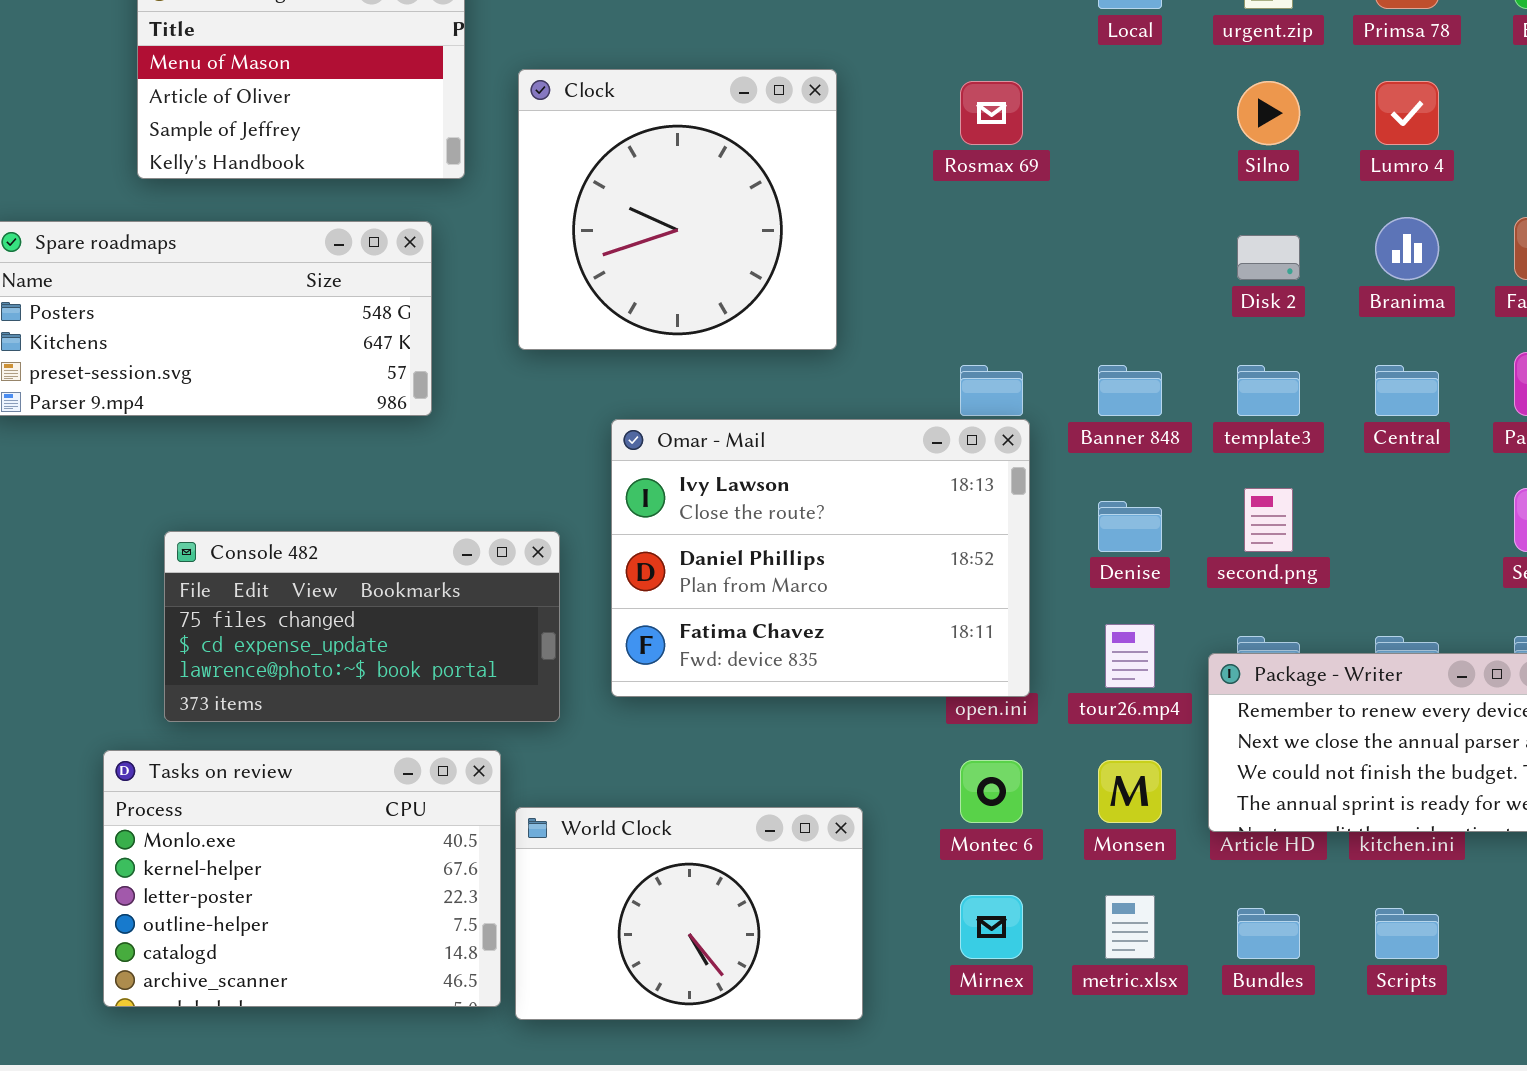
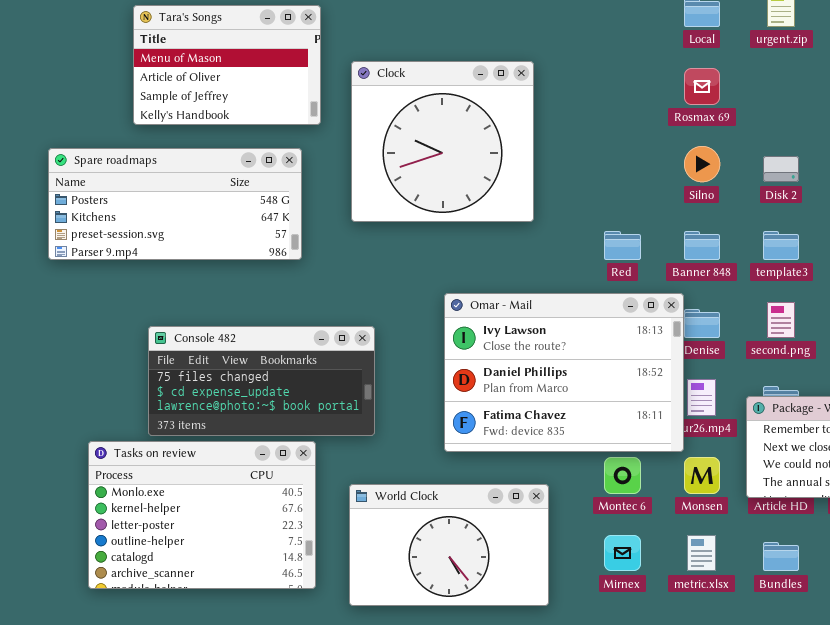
Rosmax 69: [960,81,1023,145] -> [684,68,720,105], moved
Silno: [1237,81,1300,145] -> [684,146,720,182], moved
Omar - Mail: [611,419,1030,697] -> [444,293,684,452], moved
Tasks on review: [103,750,501,1007] -> [88,441,316,589], moved

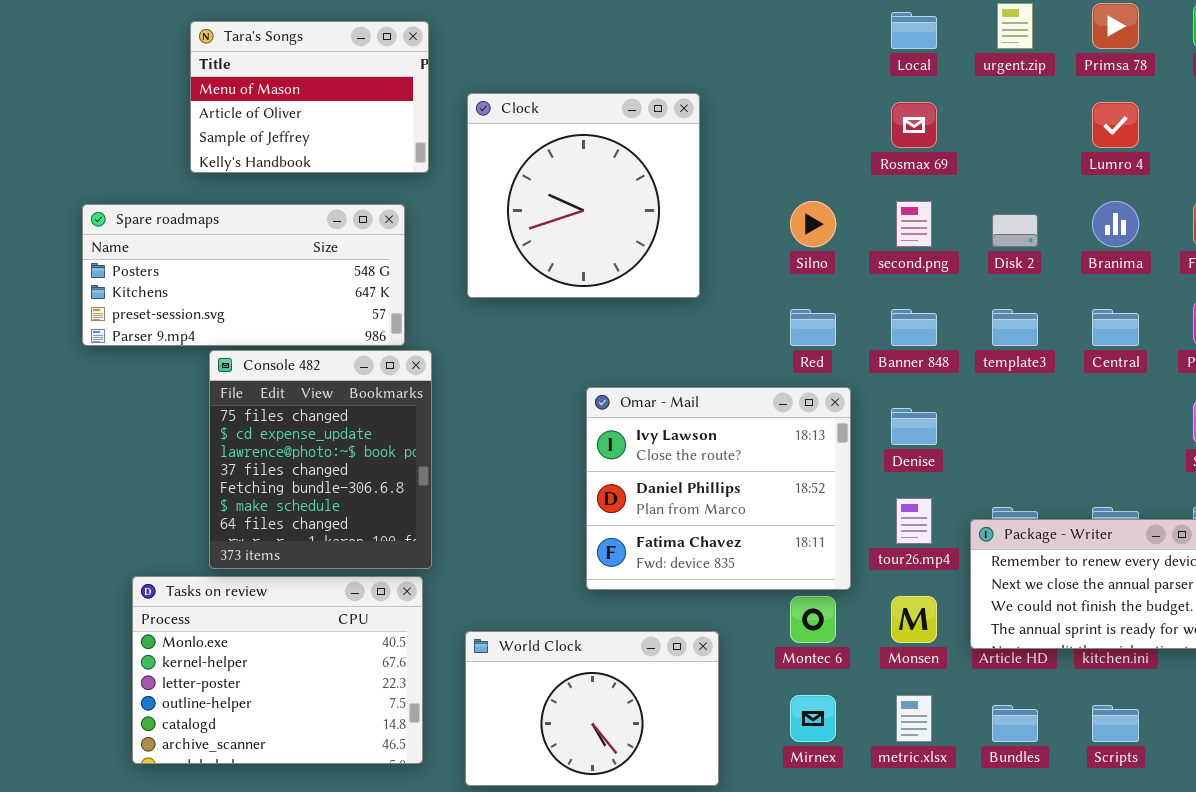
Silno: [684,146,720,182] -> [790,201,836,247], moved
Omar - Mail: [444,293,684,452] -> [586,387,851,590], resized
second.png: [767,302,795,338] -> [896,201,932,247], moved
Console 482: [148,326,375,436] -> [209,350,432,569], resized

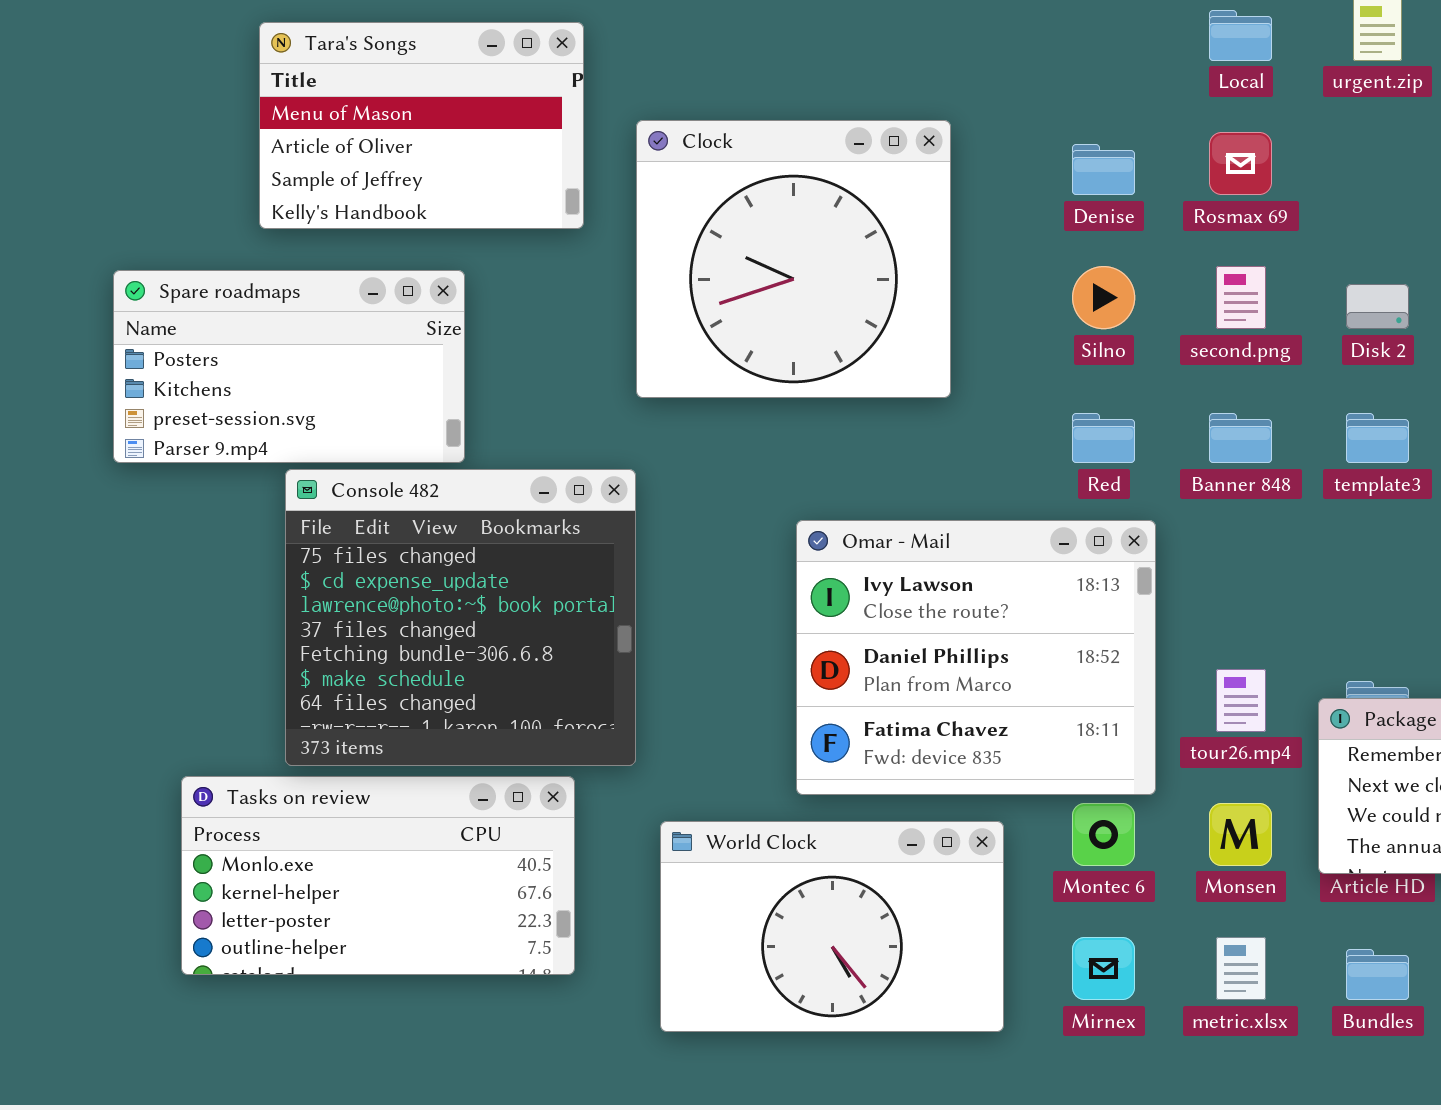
Spare roadmaps: [82,204,405,346] -> [113,270,465,463], resized
Console 482: [209,350,432,569] -> [285,469,636,766], resized
Denise: [891,408,937,445] -> [1072,144,1135,195], moved
Tasks on review: [132,576,423,764] -> [181,776,575,975], resized
World Clock: [465,631,719,786] -> [660,821,1004,1032], moved

